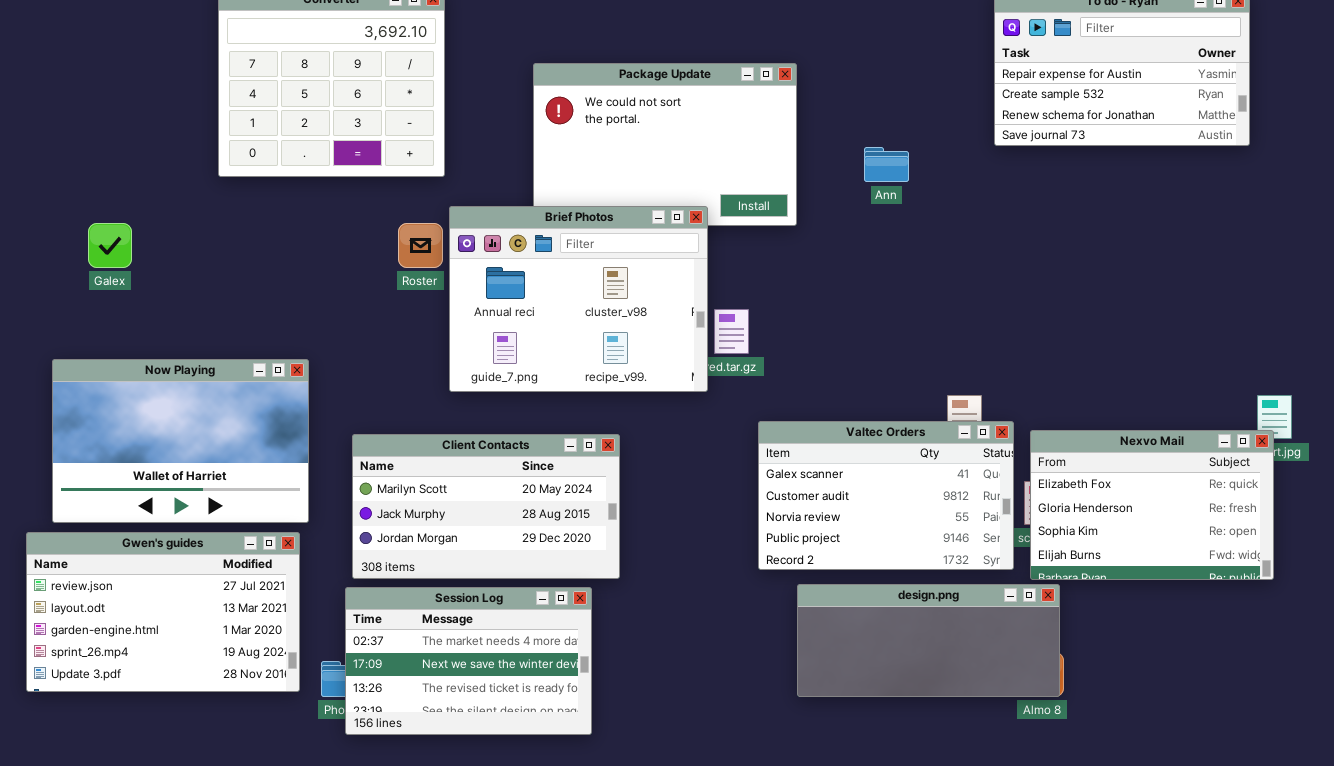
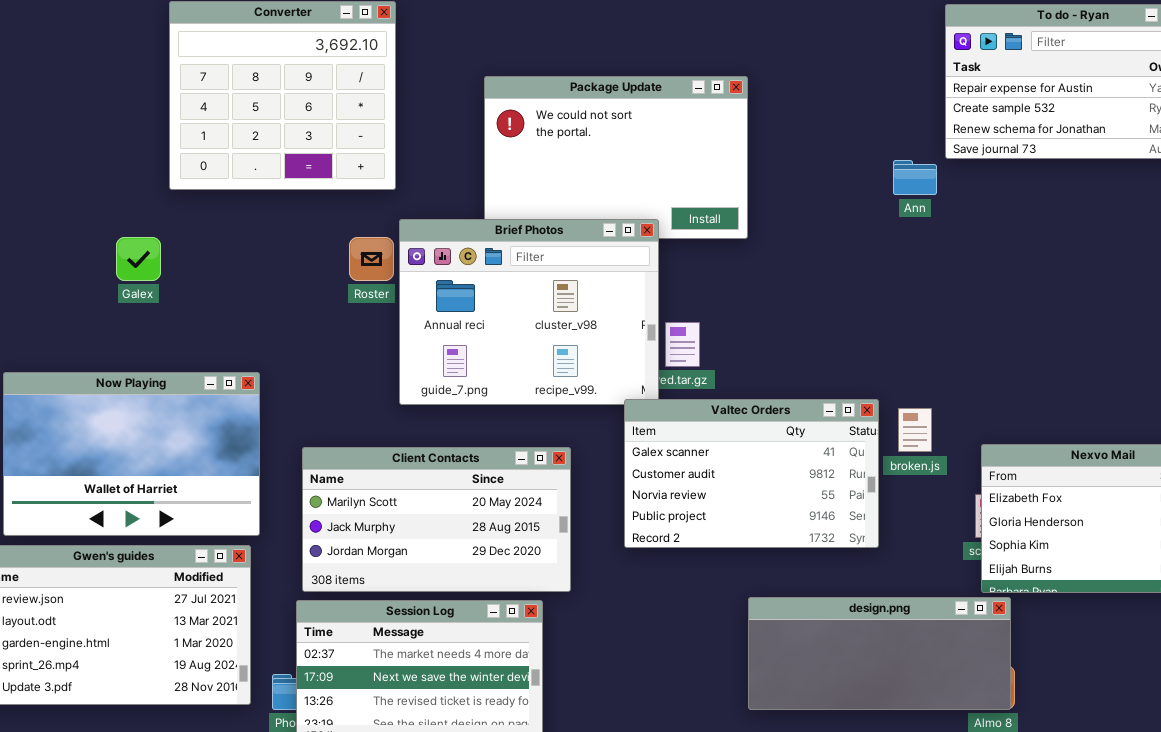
Ann: [864,147,909,182] -> [893,160,937,195], moved
Galex: [88,223,132,268] -> [116,237,161,281], moved
Valtec Orders: [758,421,1014,570] -> [624,399,879,548], moved

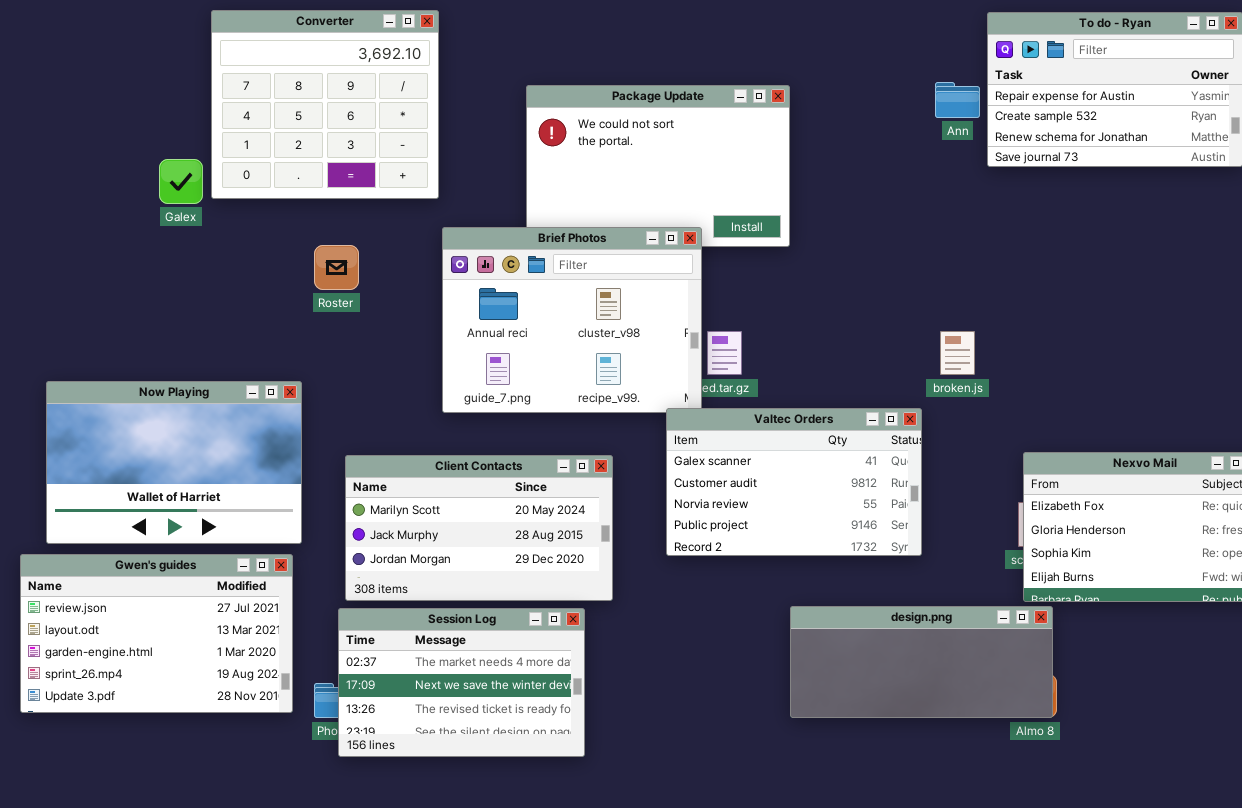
Ann: [893,160,937,195] -> [935,82,980,118], moved
Galex: [116,237,161,281] -> [159,159,203,204], moved
Roster: [349,237,394,281] -> [314,245,359,290], moved
broken.js: [898,408,932,452] -> [940,331,975,375], moved

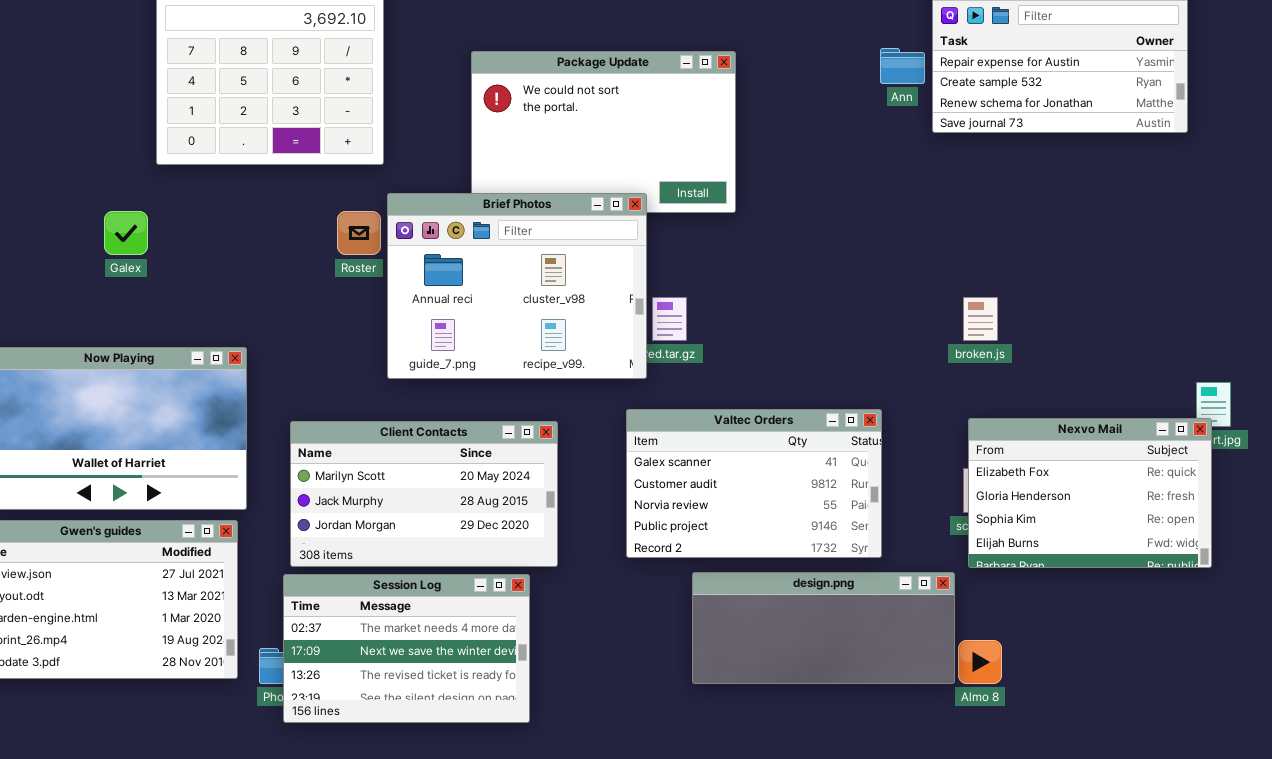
Galex: [159,159,203,204] -> [104,211,148,255], moved
Roster: [314,245,359,290] -> [337,211,381,255], moved
broken.js: [940,331,975,375] -> [963,297,998,341], moved
Valtec Orders: [666,408,922,556] -> [626,409,882,558], moved
design.png: [790,606,1053,718] -> [692,572,955,684], moved

